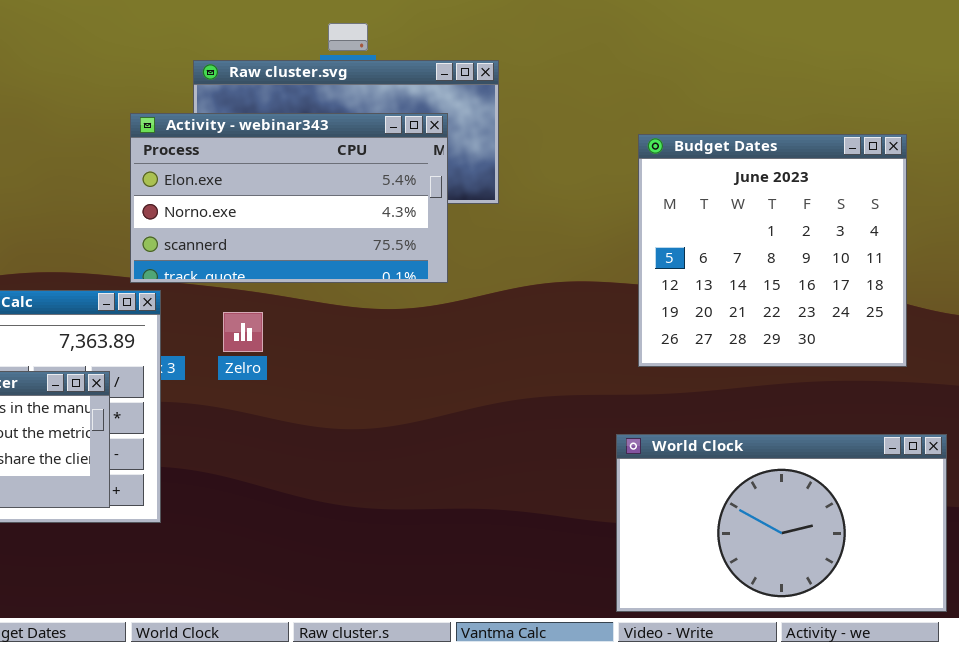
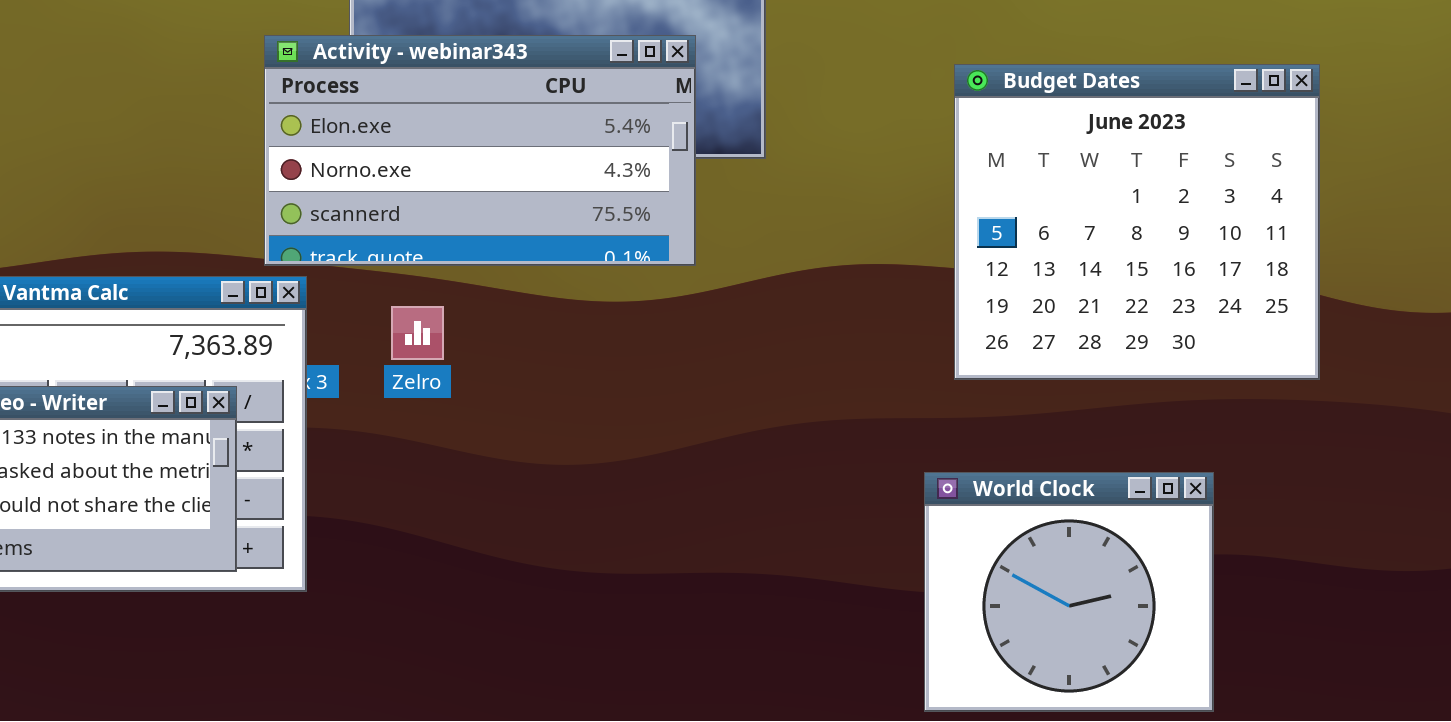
World Clock: [616,434,947,612] -> [924,472,1214,712], resized

